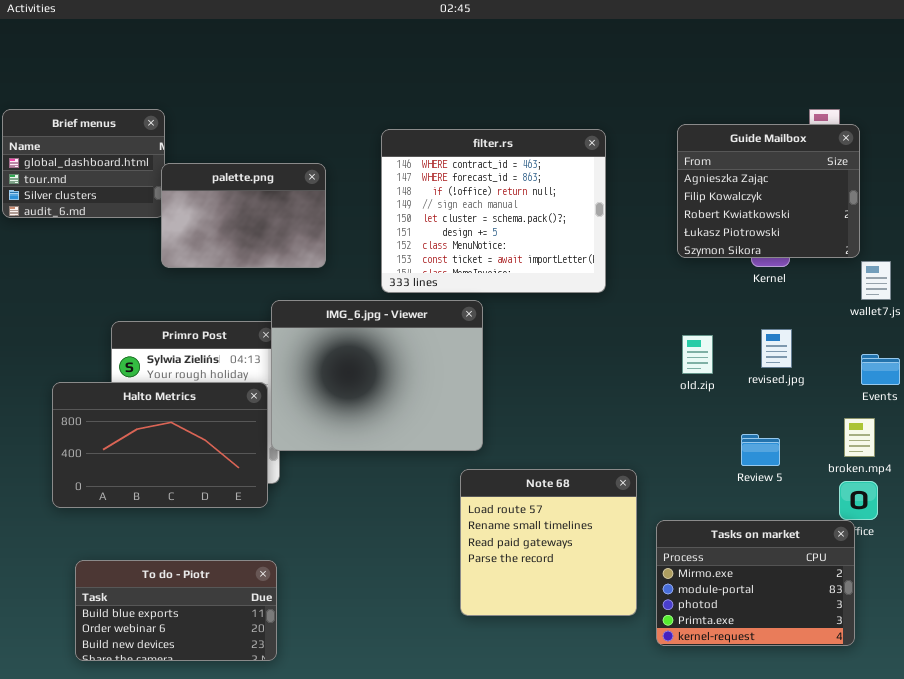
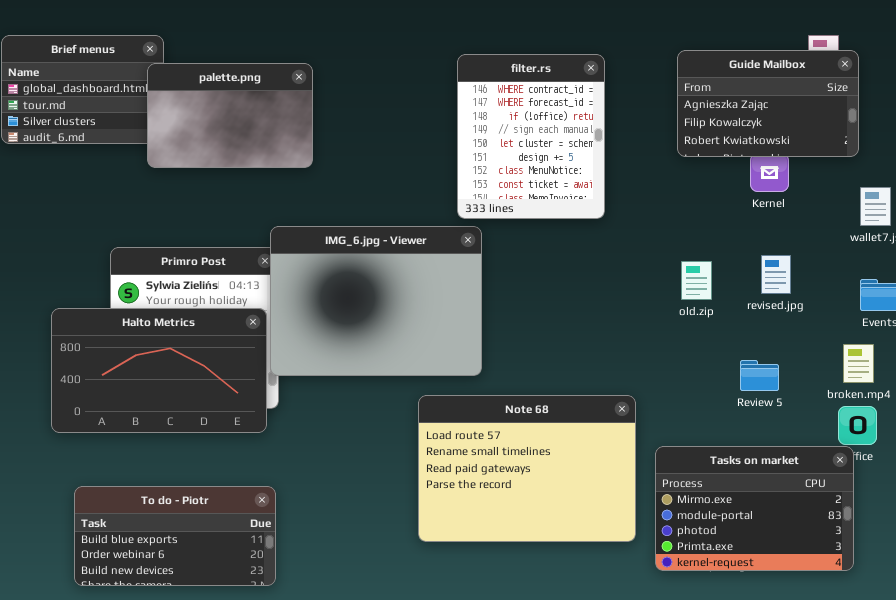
Guide Mailbox: [677,124,860,258] -> [677,50,859,157], resized
filter.rs: [381,129,606,293] -> [457,54,605,219], resized
palette.png: [161,163,326,268] -> [147,63,313,168], moved
Note 68: [460,469,637,616] -> [418,395,636,542], resized

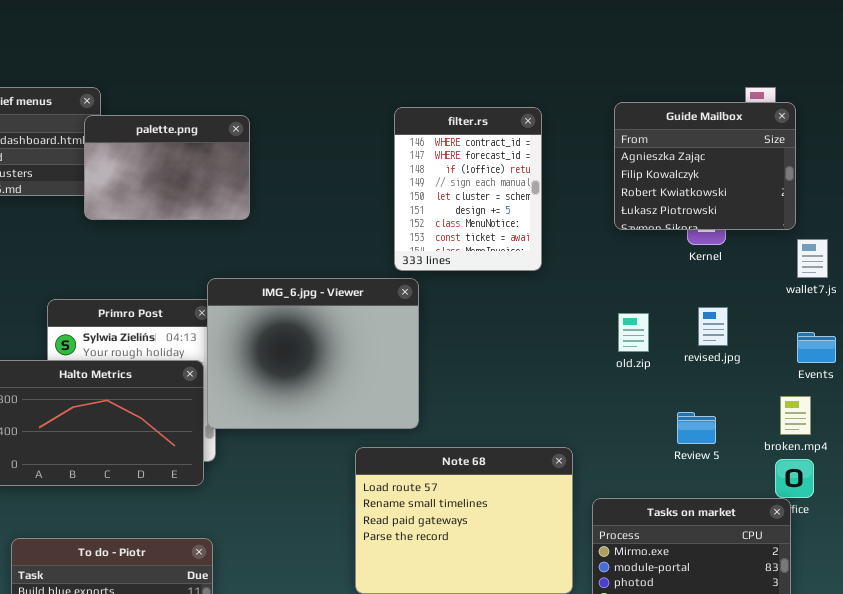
Guide Mailbox: [677,50,859,157] -> [614,102,796,230], resized

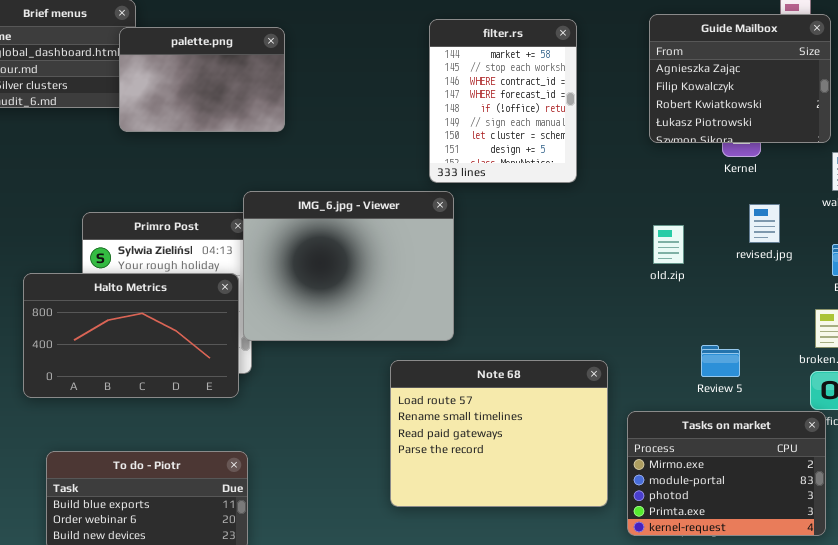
filter.rs: [394,107,542,271] -> [429,19,577,183], scrolled up 2 rows
revised.jpg: [698,307,728,346] -> [749,204,780,243], moved
Review 5: [677,412,716,444] -> [701,345,740,377], moved

